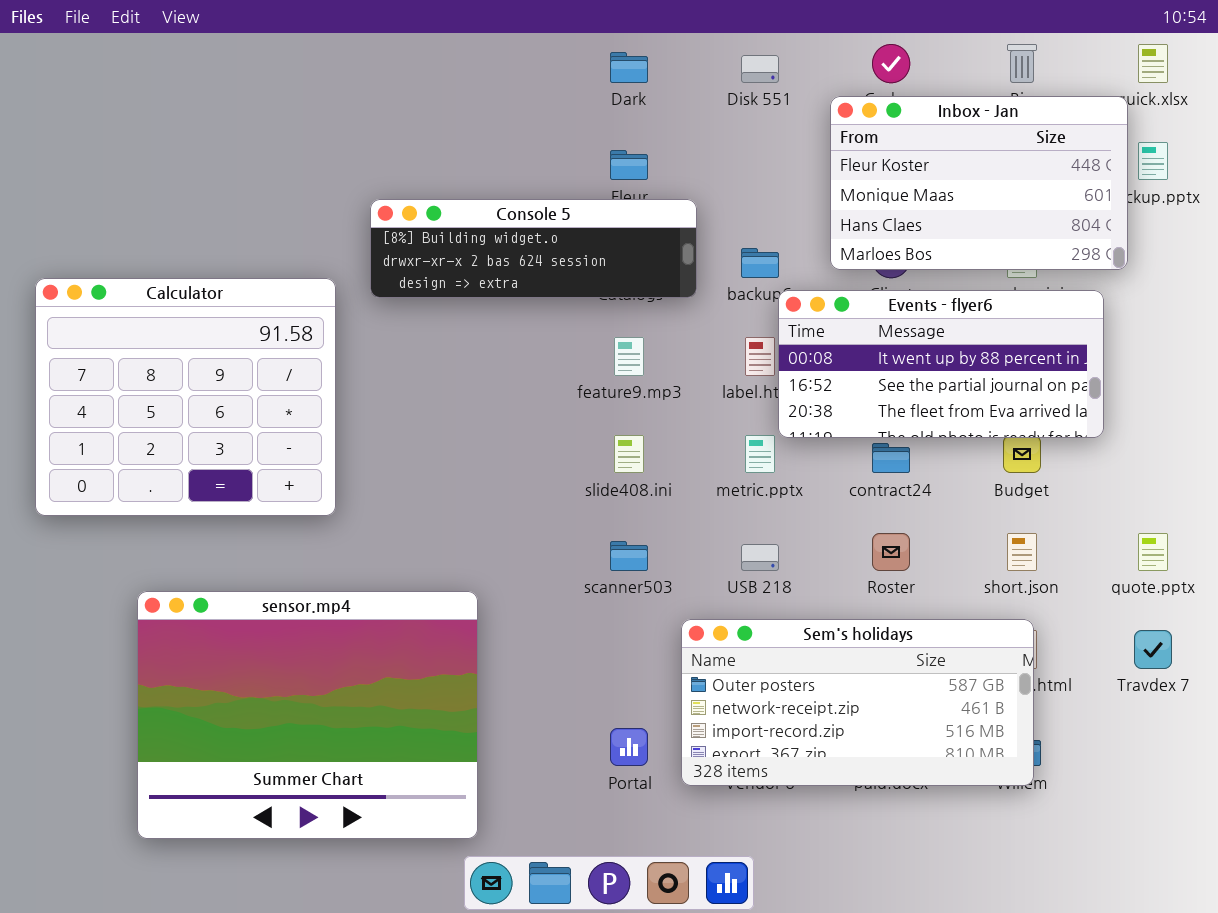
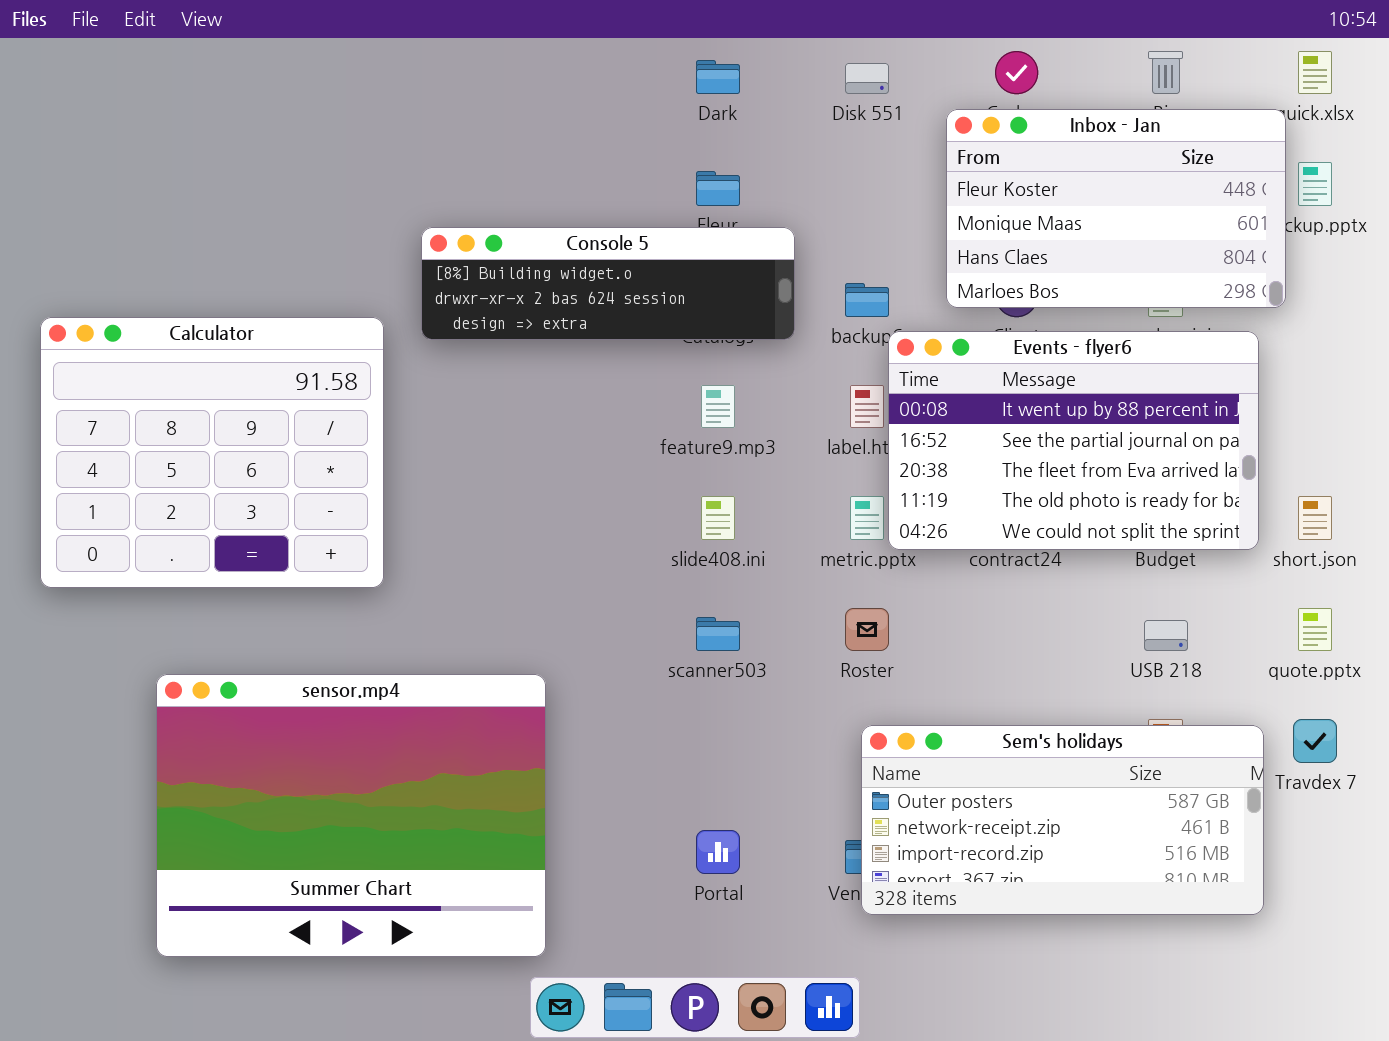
Events - flyer6: [778,290,1104,438] -> [888,331,1259,550], resized
Roster: [872,533,910,571] -> [845,608,889,651], moved
short.json: [1007,533,1037,571] -> [1298,496,1332,540], moved
USB 218: [741,544,779,571] -> [1144,620,1188,651], moved
Sem's holidays: [681,619,1034,786] -> [861,725,1264,915], moved

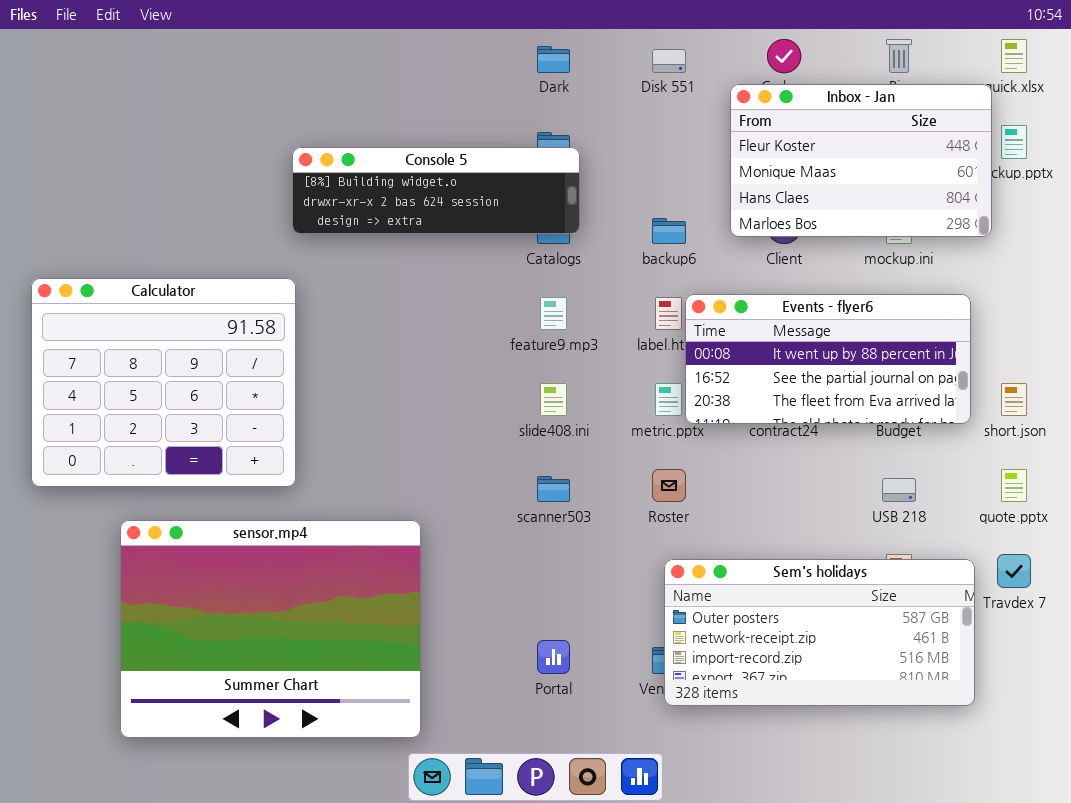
Console 5: [421,227,795,340] -> [292,147,580,234], moved
Calculator: [40,317,384,588] -> [31,278,296,487], moved
Events - flyer6: [888,331,1259,550] -> [685,294,971,424], resized

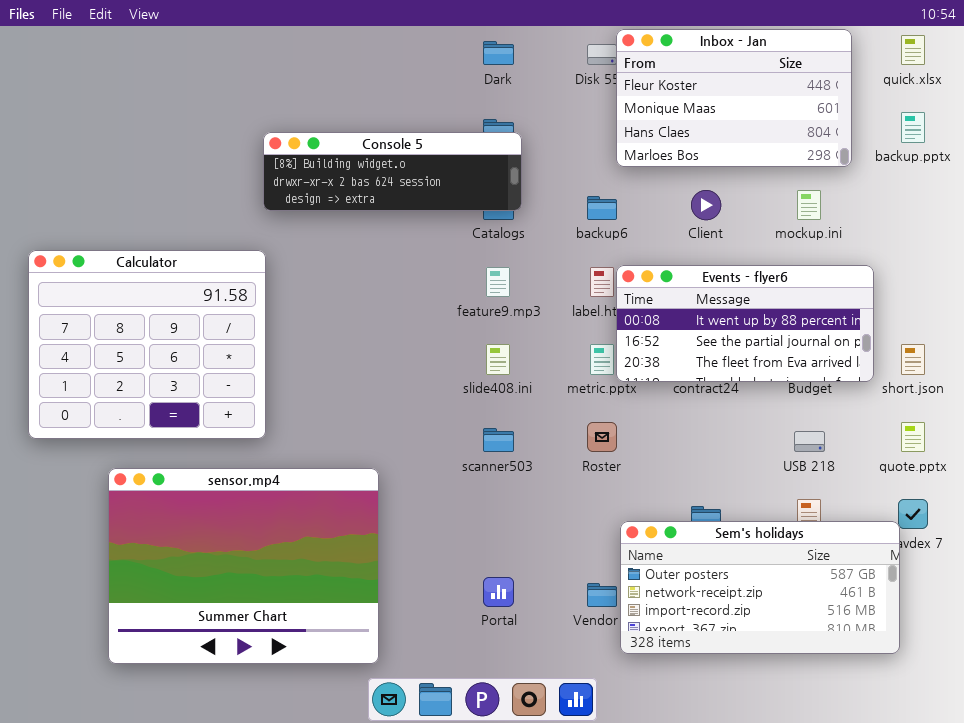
Inbox - Jan: [730,84,992,237] -> [616,29,852,167], moved
Sem's holidays: [664,559,975,706] -> [620,521,900,654], moved

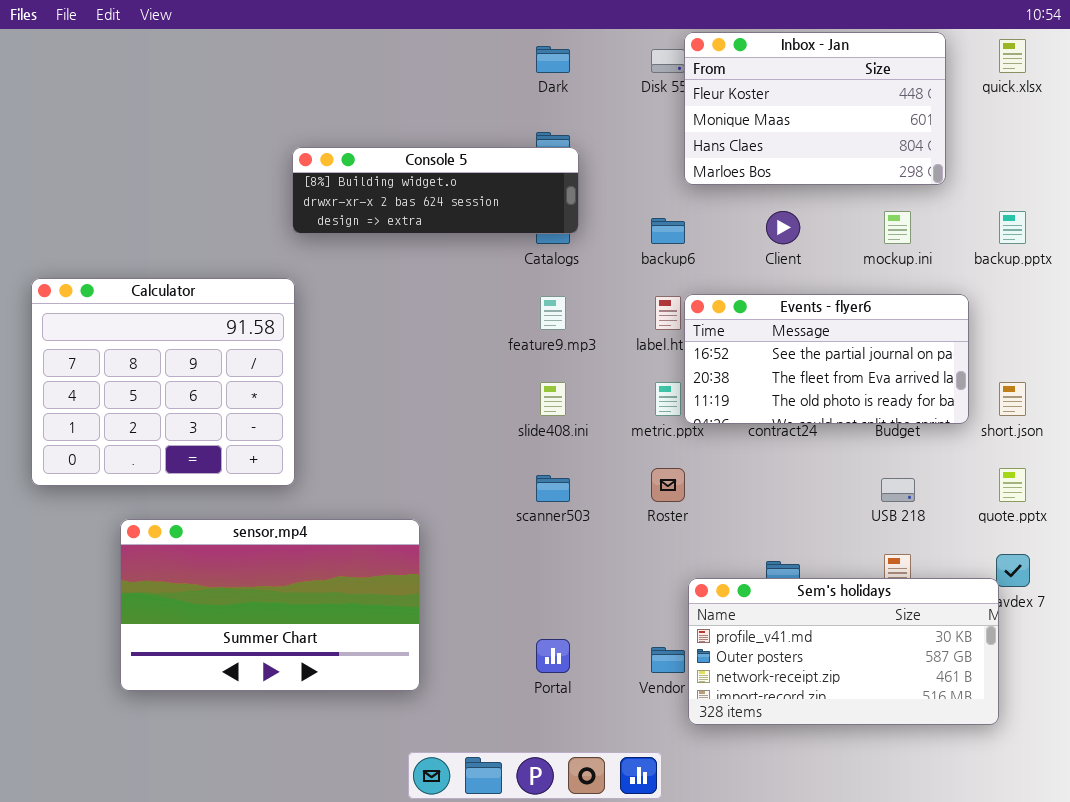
backup.pptx: [901,112,925,143] -> [999,211,1026,244], moved
Events - flyer6: [616,265,874,382] -> [684,294,969,424], scrolled down 1 row
sensor.mp4: [108,468,379,664] -> [120,519,420,691], resized
Sem's holidays: [620,521,900,654] -> [688,578,999,725], scrolled up 1 row

